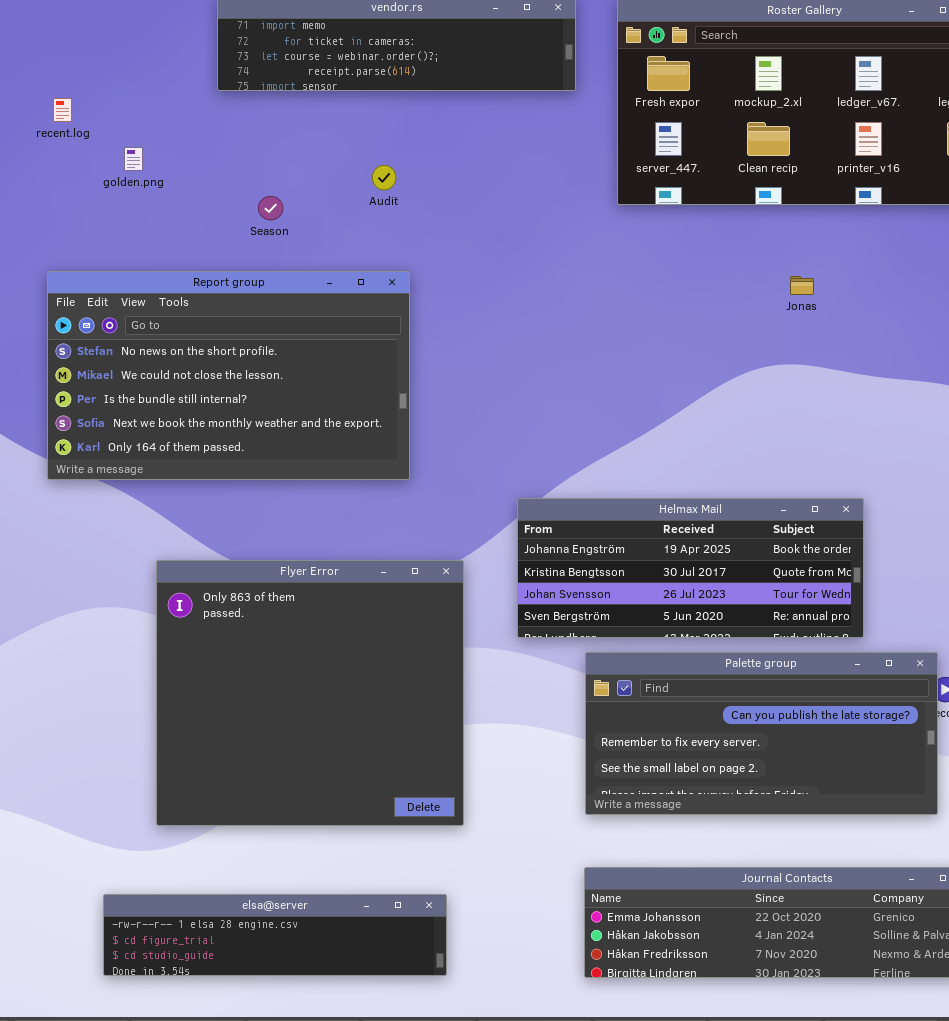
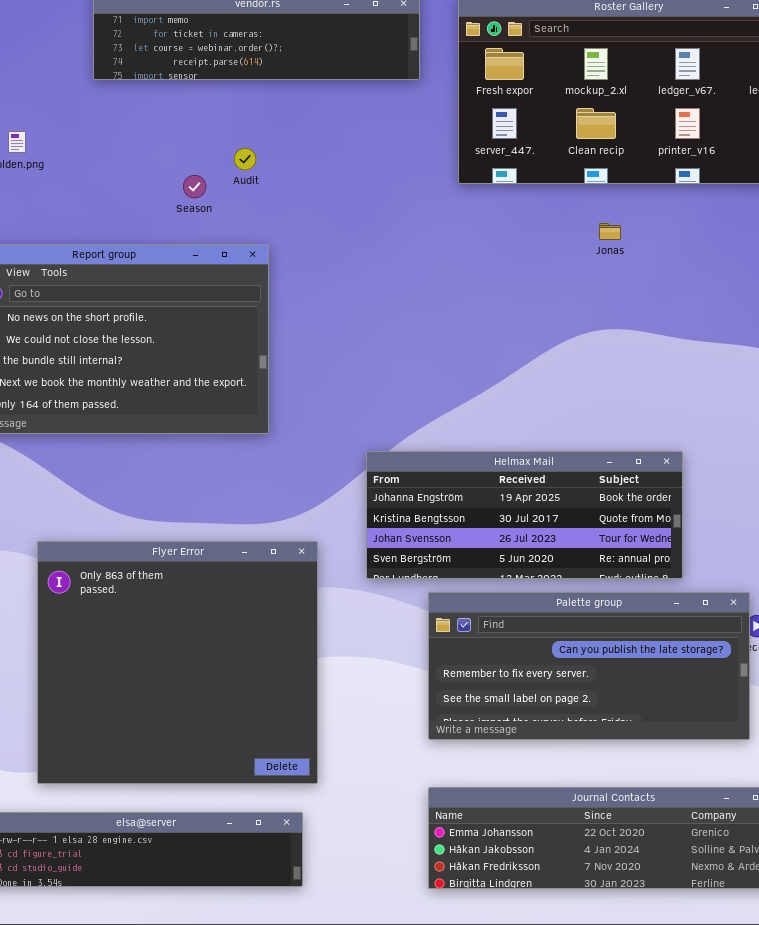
Season: [258,196,283,220] -> [183,175,206,198], moved
Jonas: [790,276,814,295] -> [599,223,621,240], moved
Flyer Error: [156,560,464,826] -> [37,541,318,784], moved

